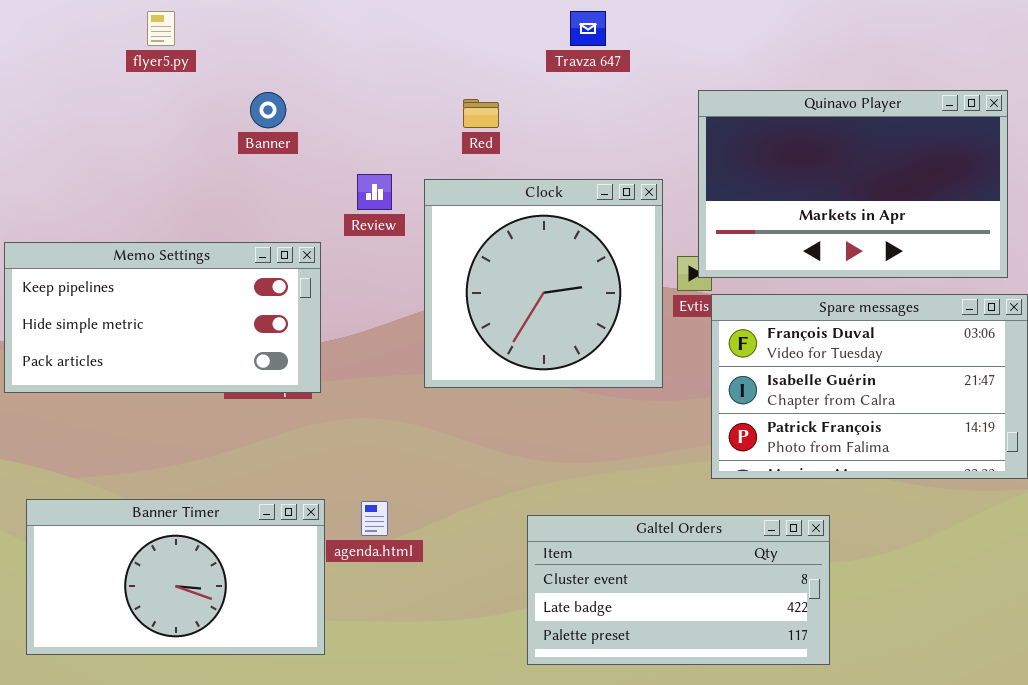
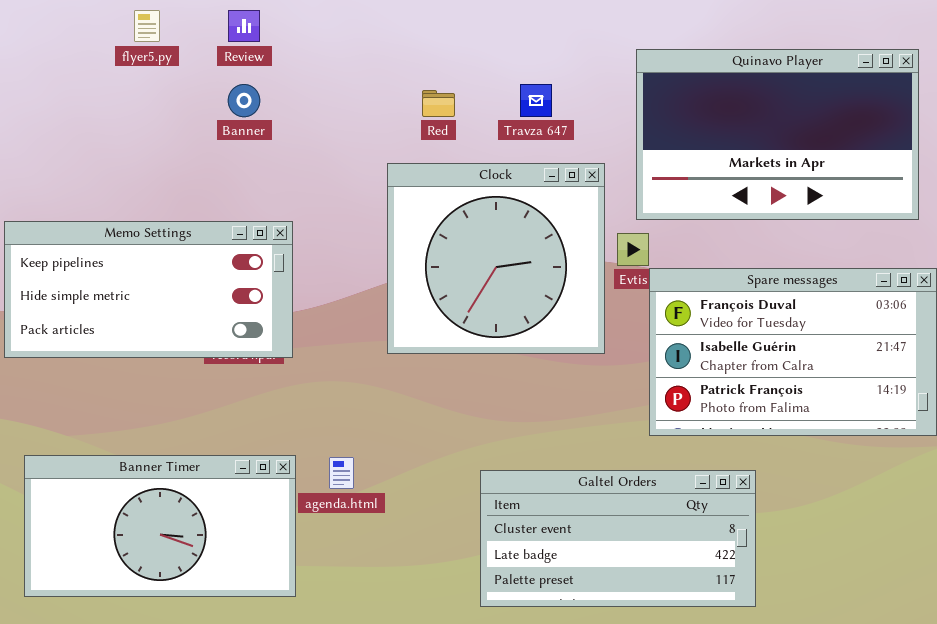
Travza 647: [570,11,606,46] -> [520,84,552,117], moved
Quinavo Player: [698,90,1008,278] -> [636,49,919,220], moved
Review: [357,174,392,210] -> [228,10,260,42], moved

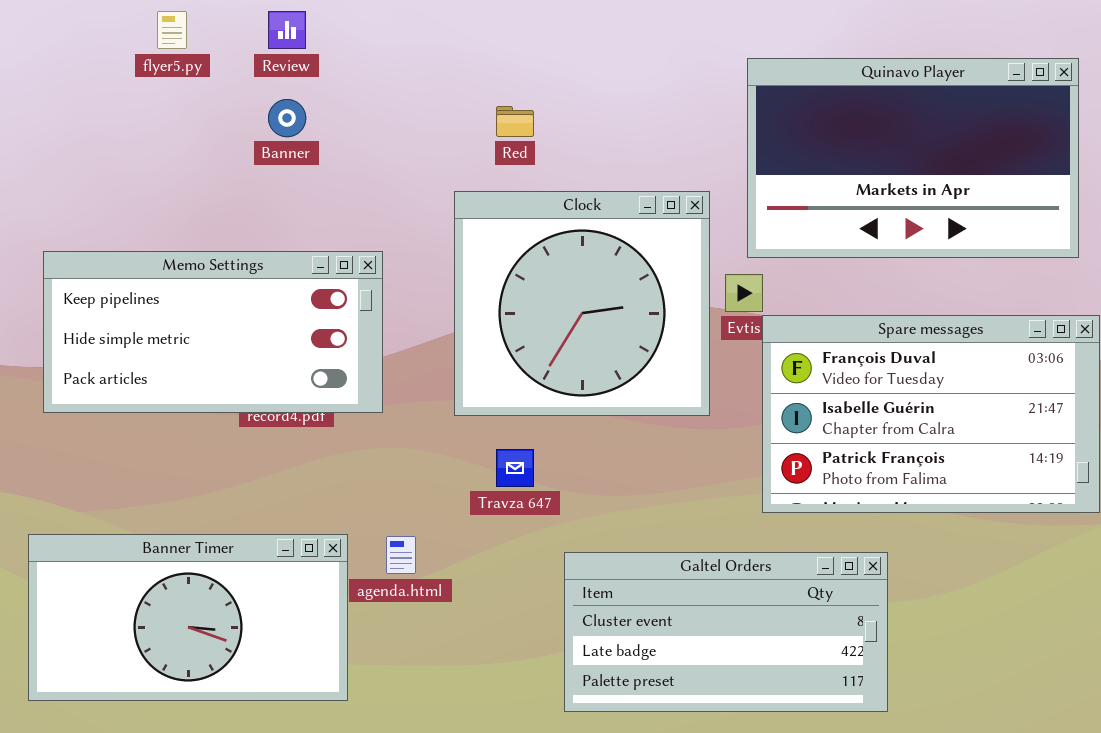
Travza 647: [520,84,552,117] -> [496,449,534,487], moved
Memo Settings: [4,221,293,358] -> [43,251,383,413], moved

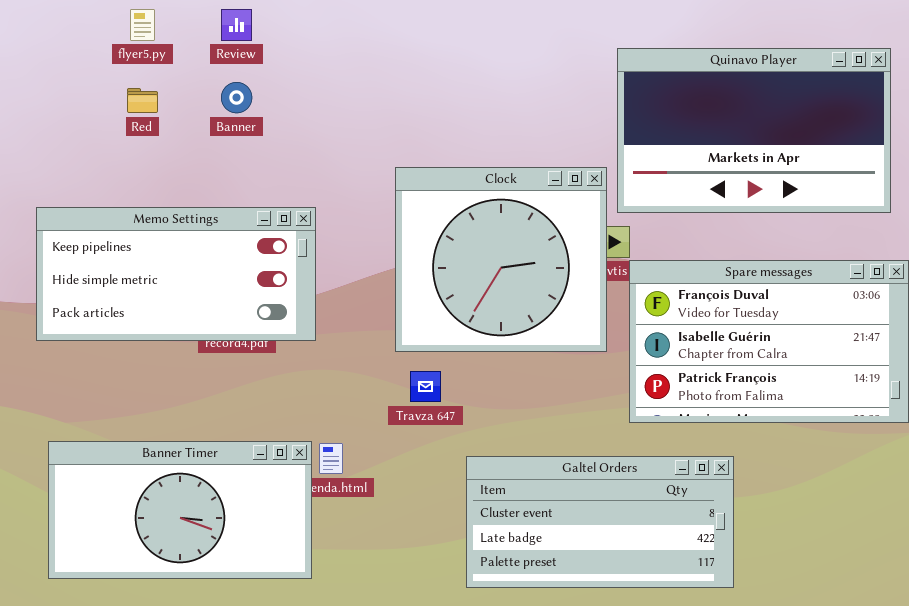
Red: [496,106,534,137] -> [127,88,158,113], moved
Clock: [454,191,710,416] -> [395,167,607,352], moved
Banner Timer: [28,534,348,701] -> [48,441,312,579], moved

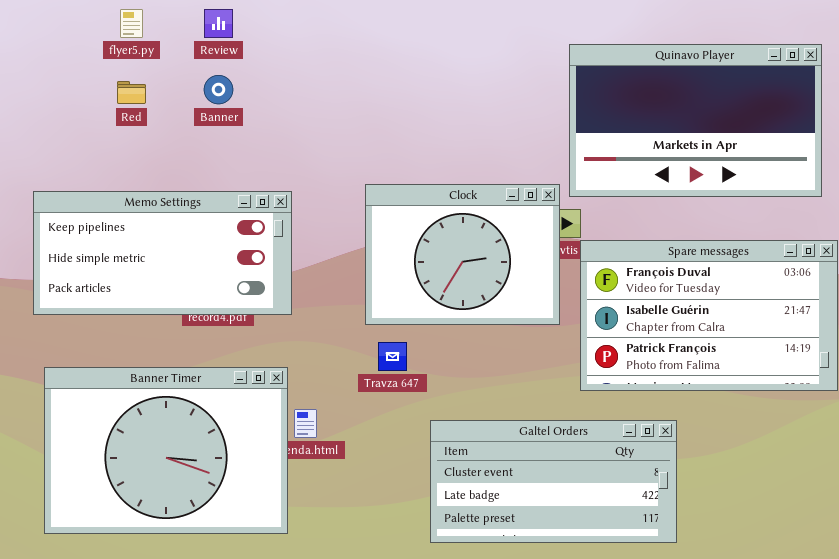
Clock: [395,167,607,352] -> [365,184,560,325], resized
Banner Timer: [48,441,312,579] -> [44,367,288,534], resized

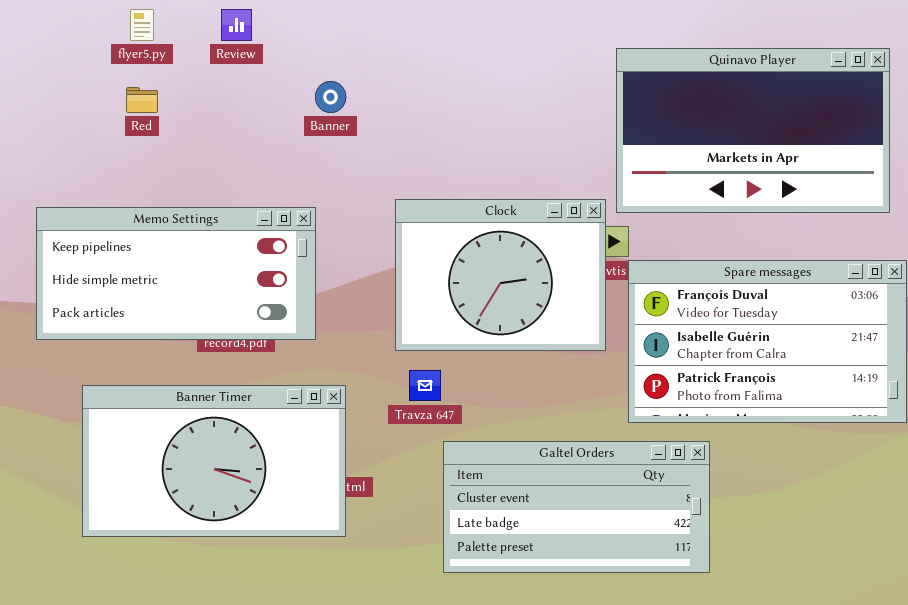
Banner: [204,75,233,104] -> [315,81,346,113], moved
Banner Timer: [44,367,288,534] -> [82,385,346,537], moved, resized
Galtel Orders: [430,420,677,543] -> [443,441,710,573], moved

